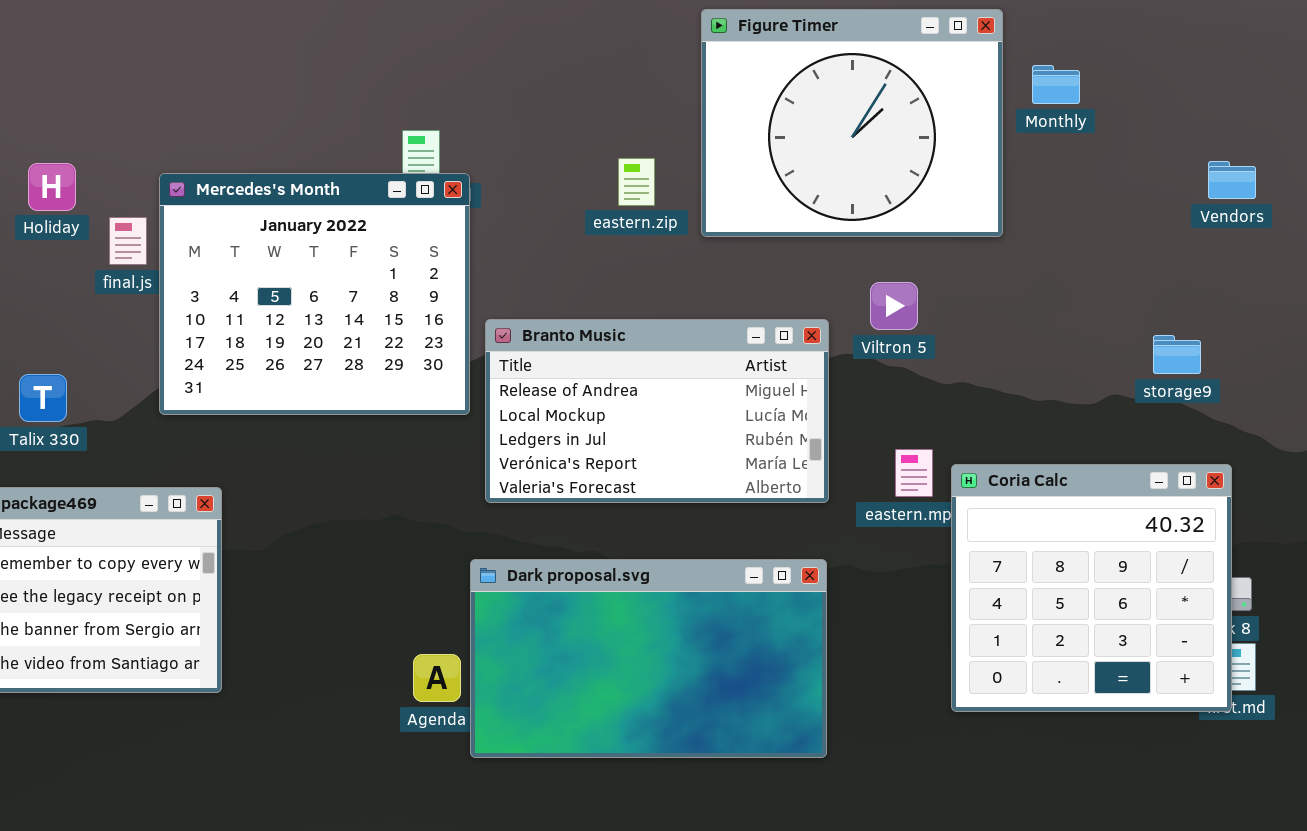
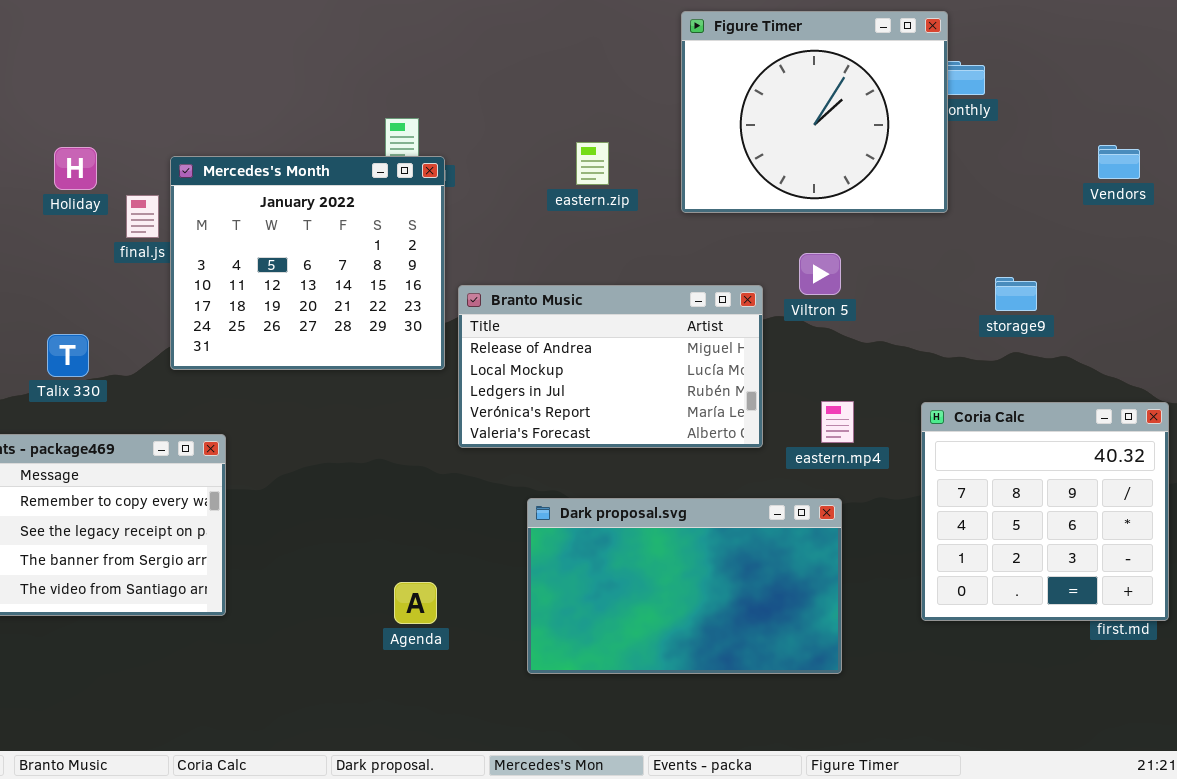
Figure Timer: [701,9,1003,237] -> [681,11,948,213], moved
storage9: [1153,335,1201,374] -> [995,277,1037,311], moved
Coria Calc: [951,464,1232,712] -> [921,402,1169,621], moved
Dark proposal.svg: [470,559,827,758] -> [527,498,842,674], moved

